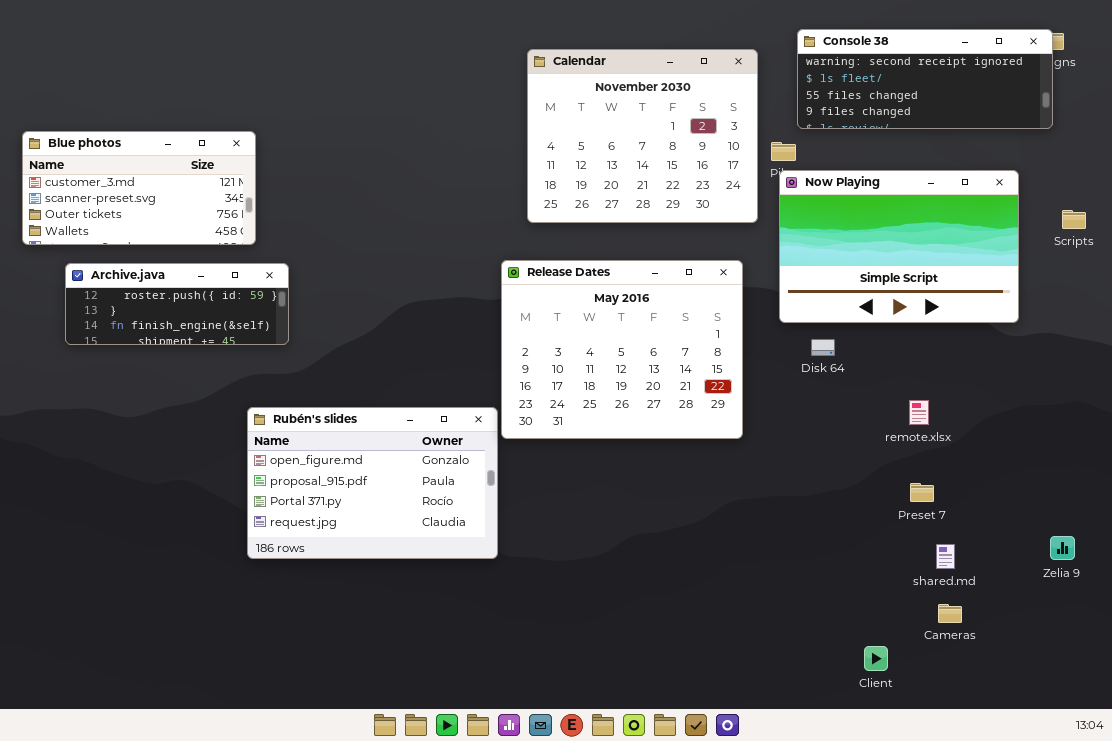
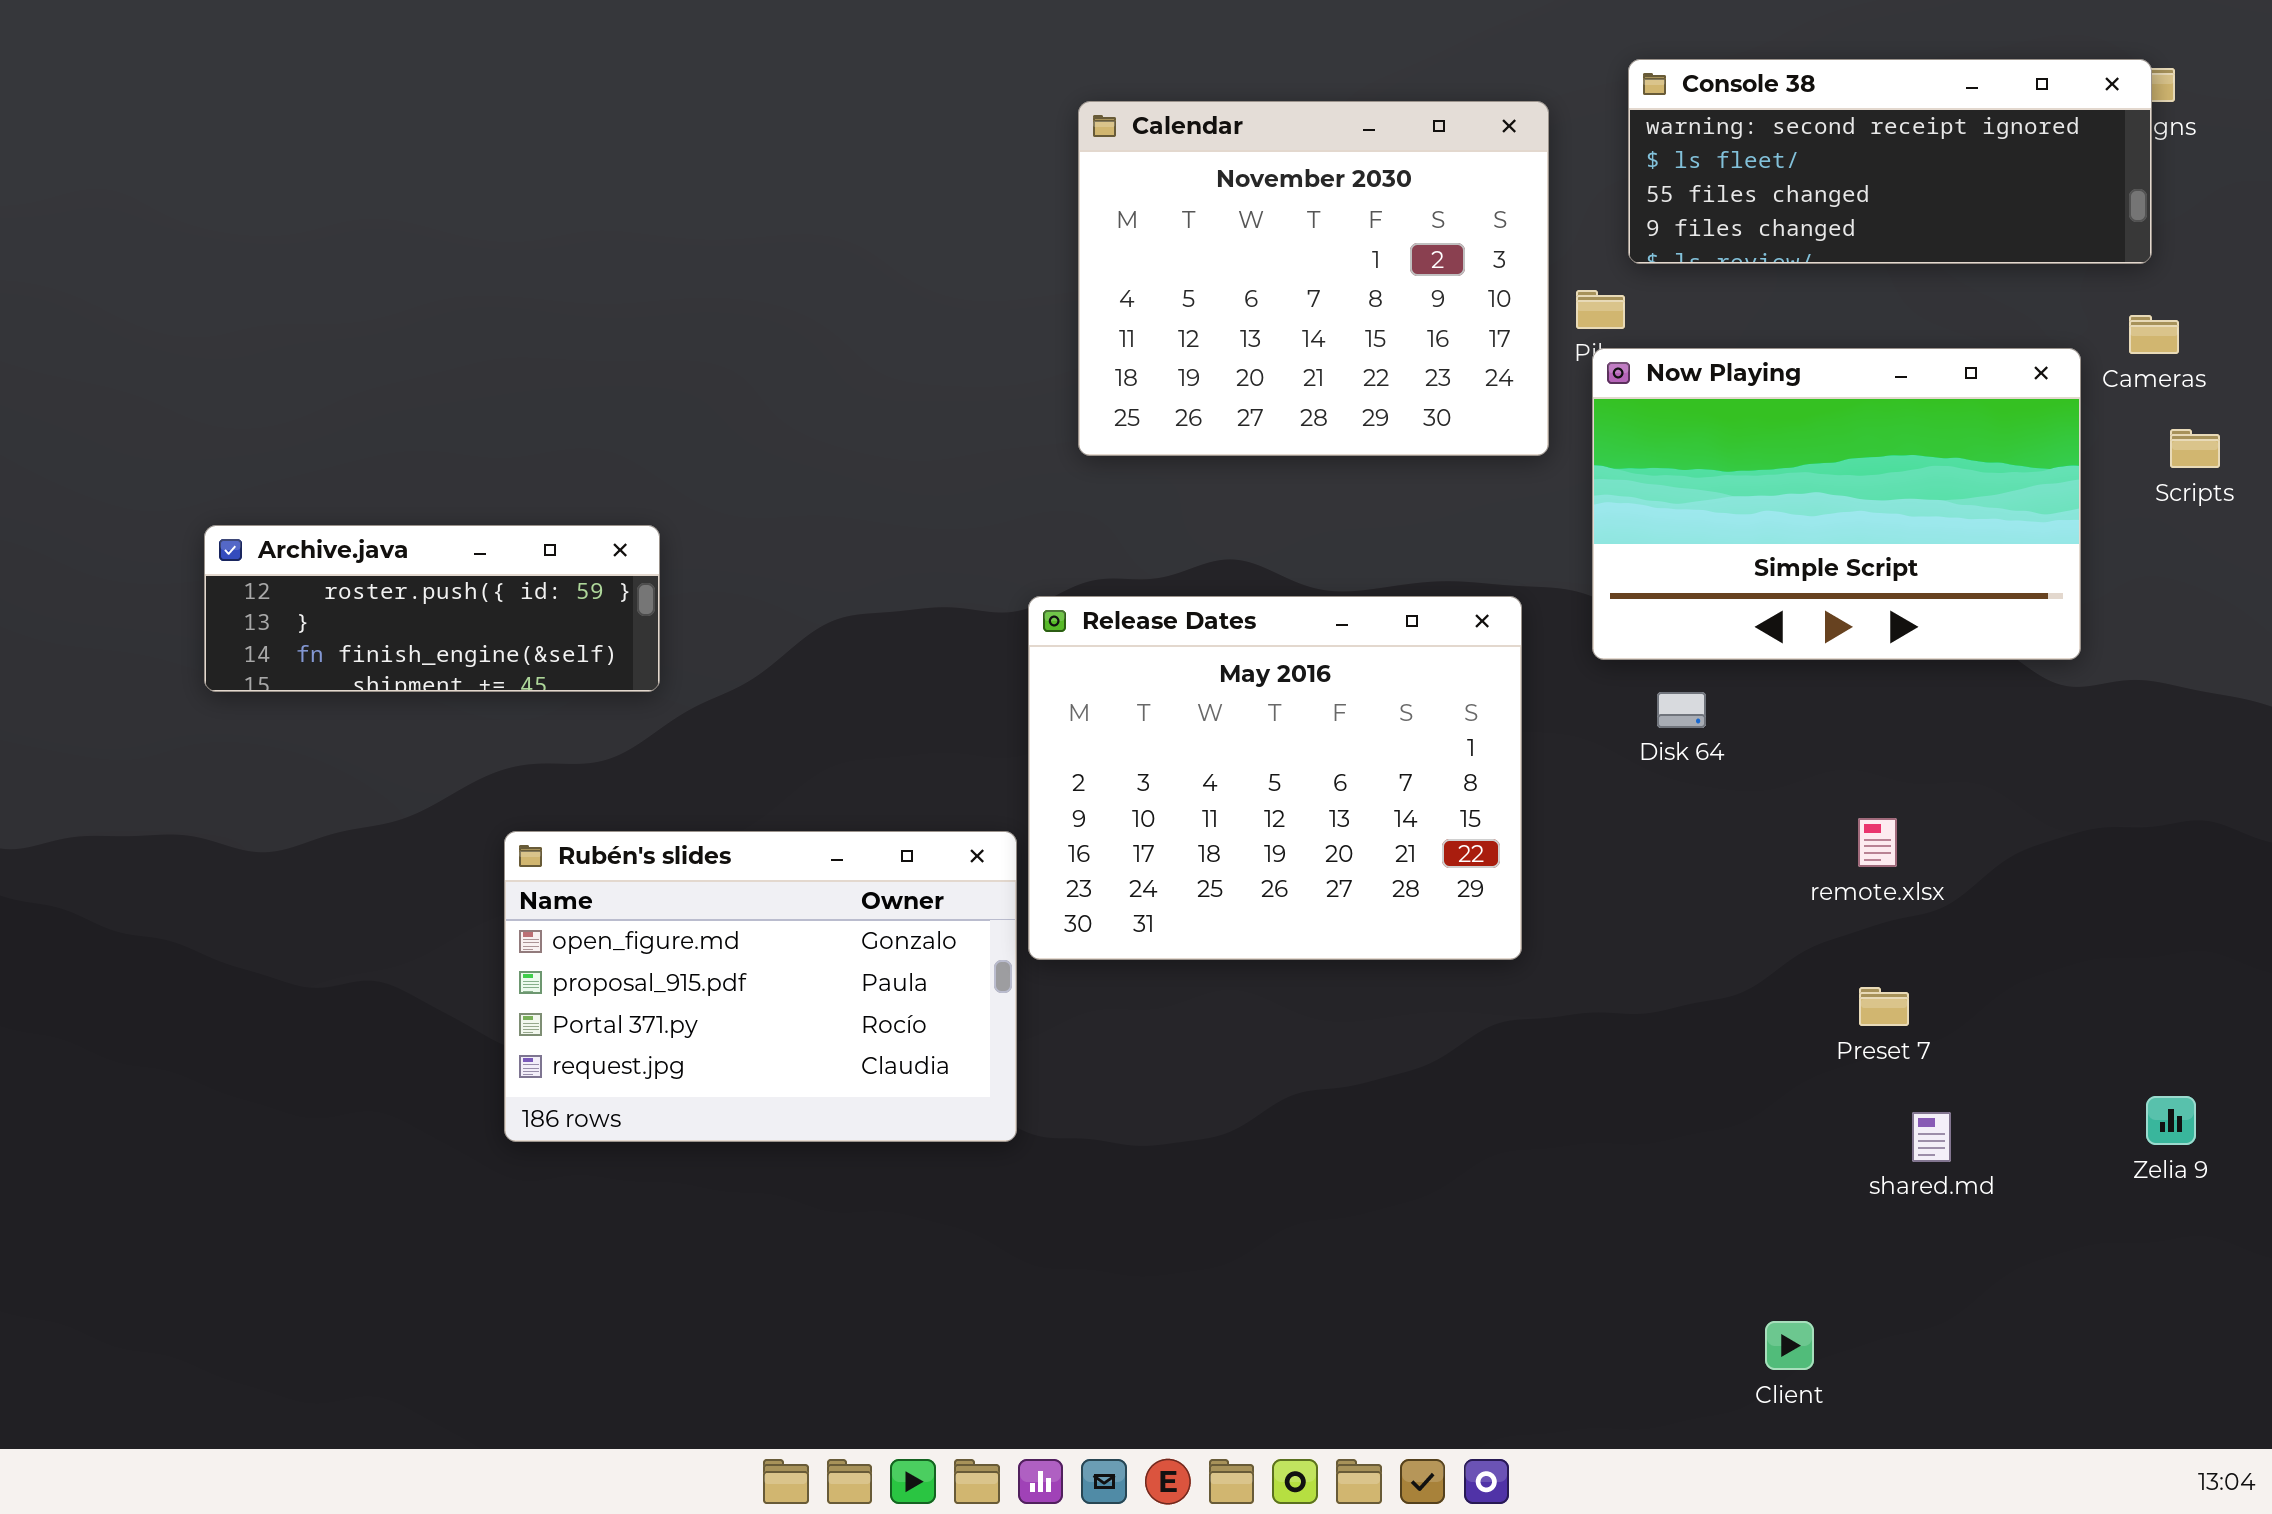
Blue photos: [22,131,256,245] -> none, closed
Release Dates: [501,260,743,439] -> [1028,596,1522,960], moved
Archive.java: [65,263,289,345] -> [204,525,660,692], moved
Cameras: [938,604,962,623] -> [2129,315,2179,354], moved

